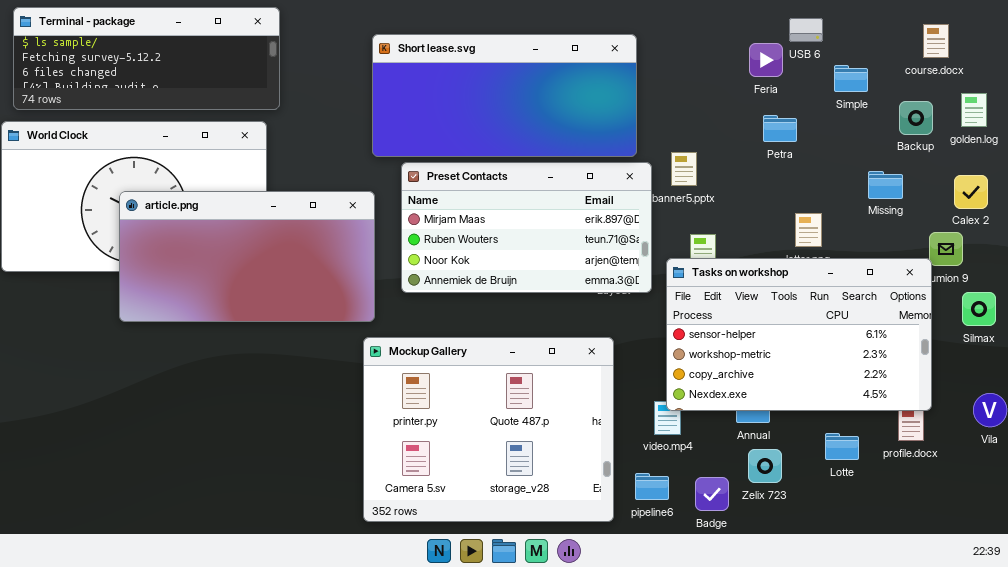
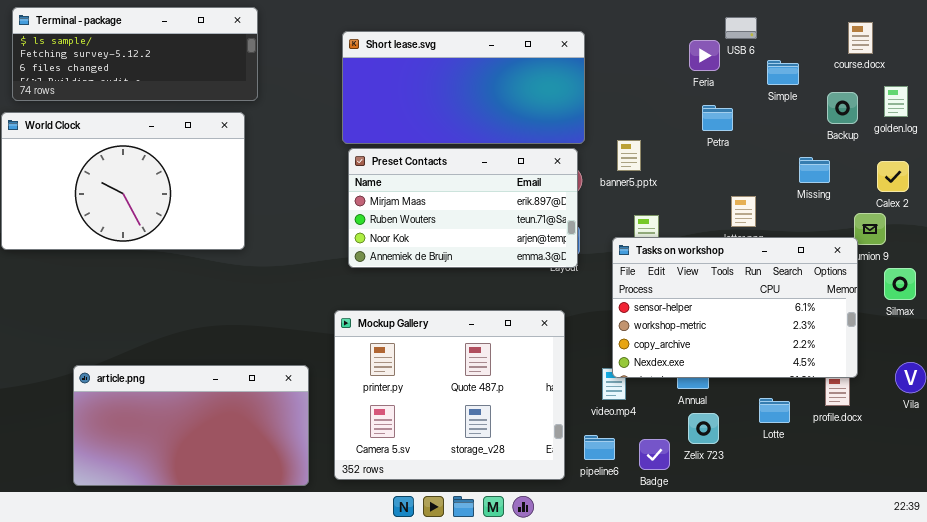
Preset Contacts: [401,162,652,293] -> [348,148,578,268], moved
article.png: [119,191,375,322] -> [73,365,309,486], moved

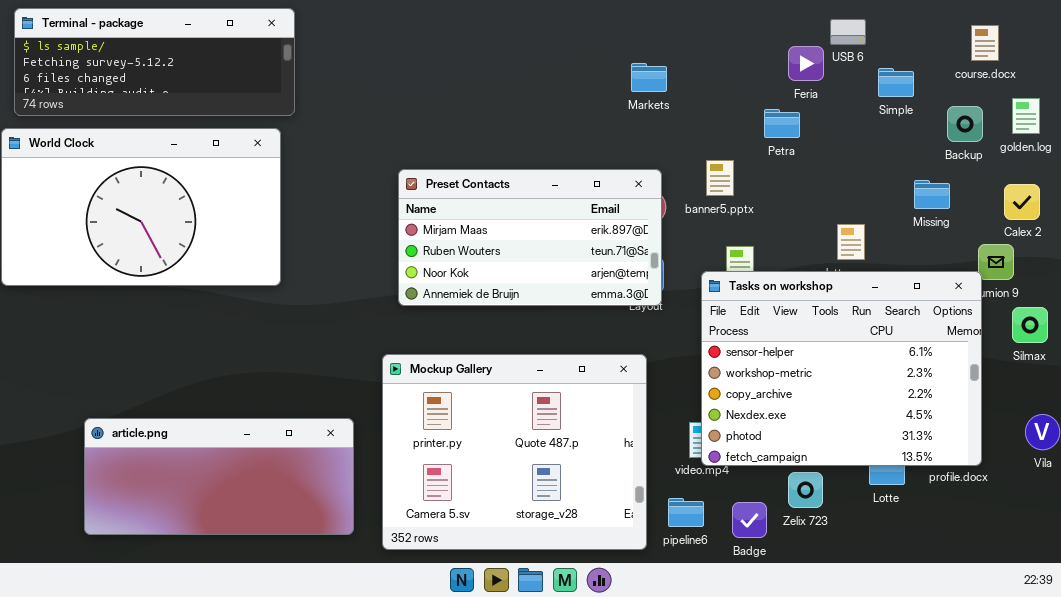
Short lease.svg: [342,31,585,144] -> none, closed
Petra: [702,105,733,131] -> [764,109,800,138], moved
Tasks on workshop: [612,237,858,378] -> [701,271,982,466], resized
article.png: [73,365,309,486] -> [84,418,354,535], resized

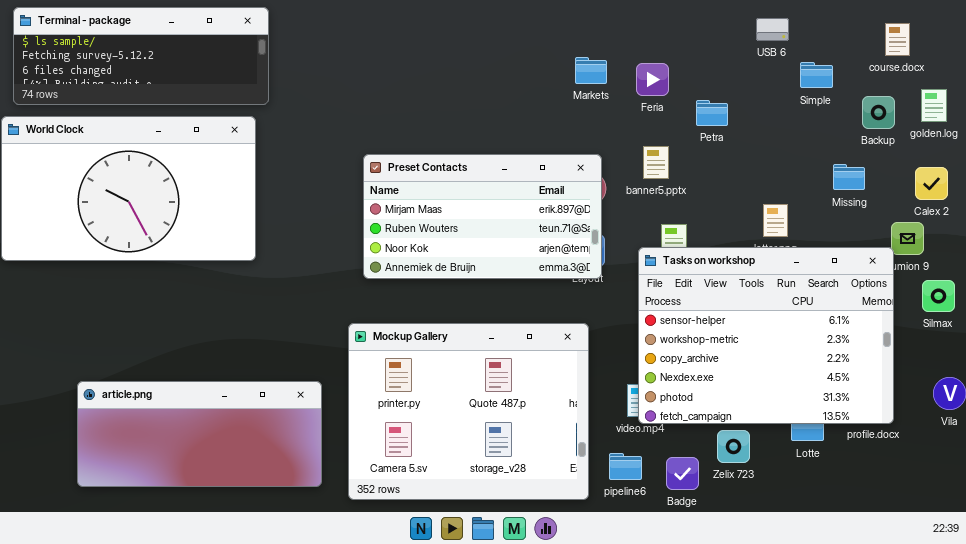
Feria: [788,46,824,81] -> [636,63,669,96], moved

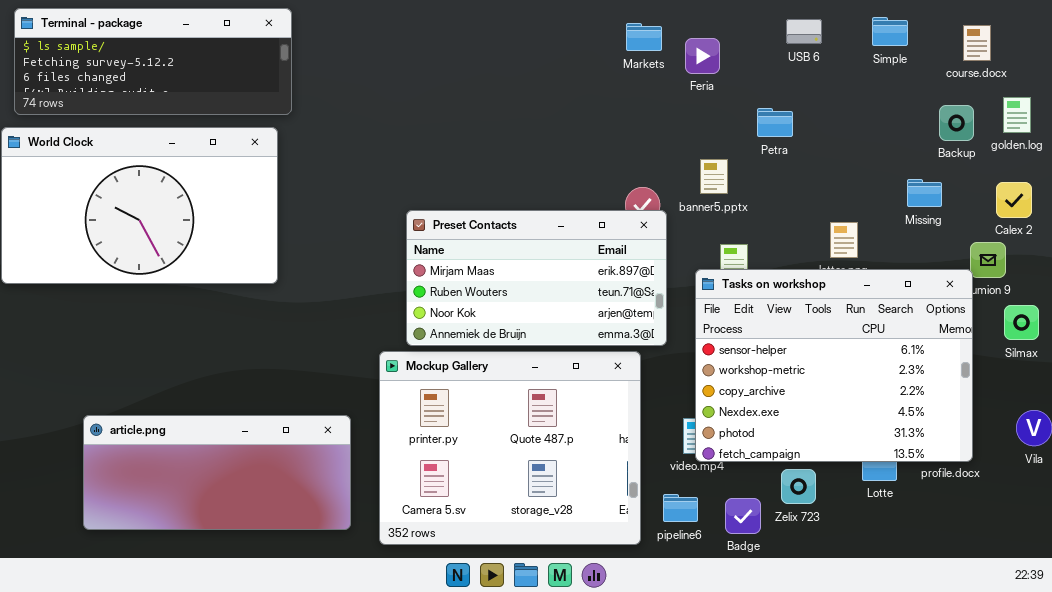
USB 6: [756,18,789,41] -> [786,19,822,44], moved
Markets: [575,57,607,84] -> [626,23,662,51], moved
Simple: [800,62,833,88] -> [872,17,908,46], moved
Feria: [636,63,669,96] -> [685,38,720,74], moved
Preset Contacts: [363,154,602,279] -> [406,210,667,346], moved

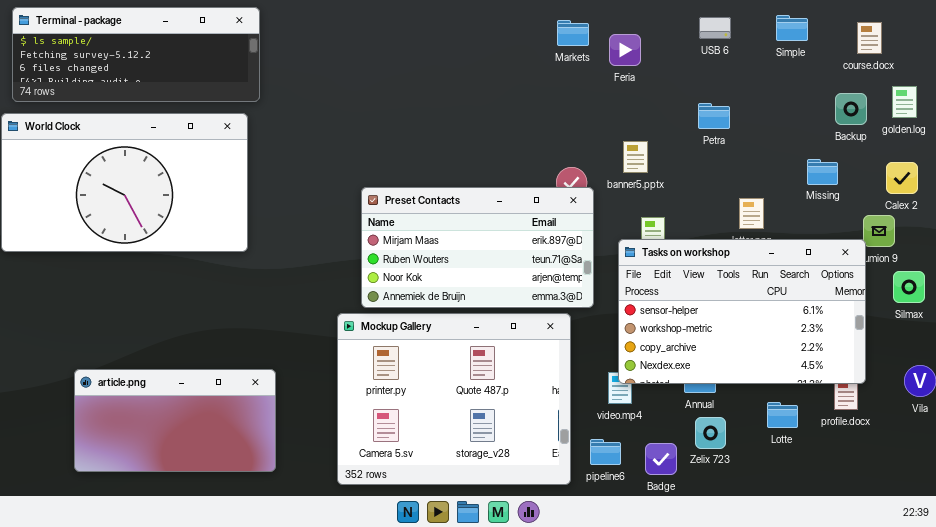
Petra: [757,108,793,137] -> [698,103,730,129], moved
Tasks on workshop: [695,269,973,462] -> [618,239,866,384], resized
article.png: [83,415,351,530] -> [74,369,276,472], resized

